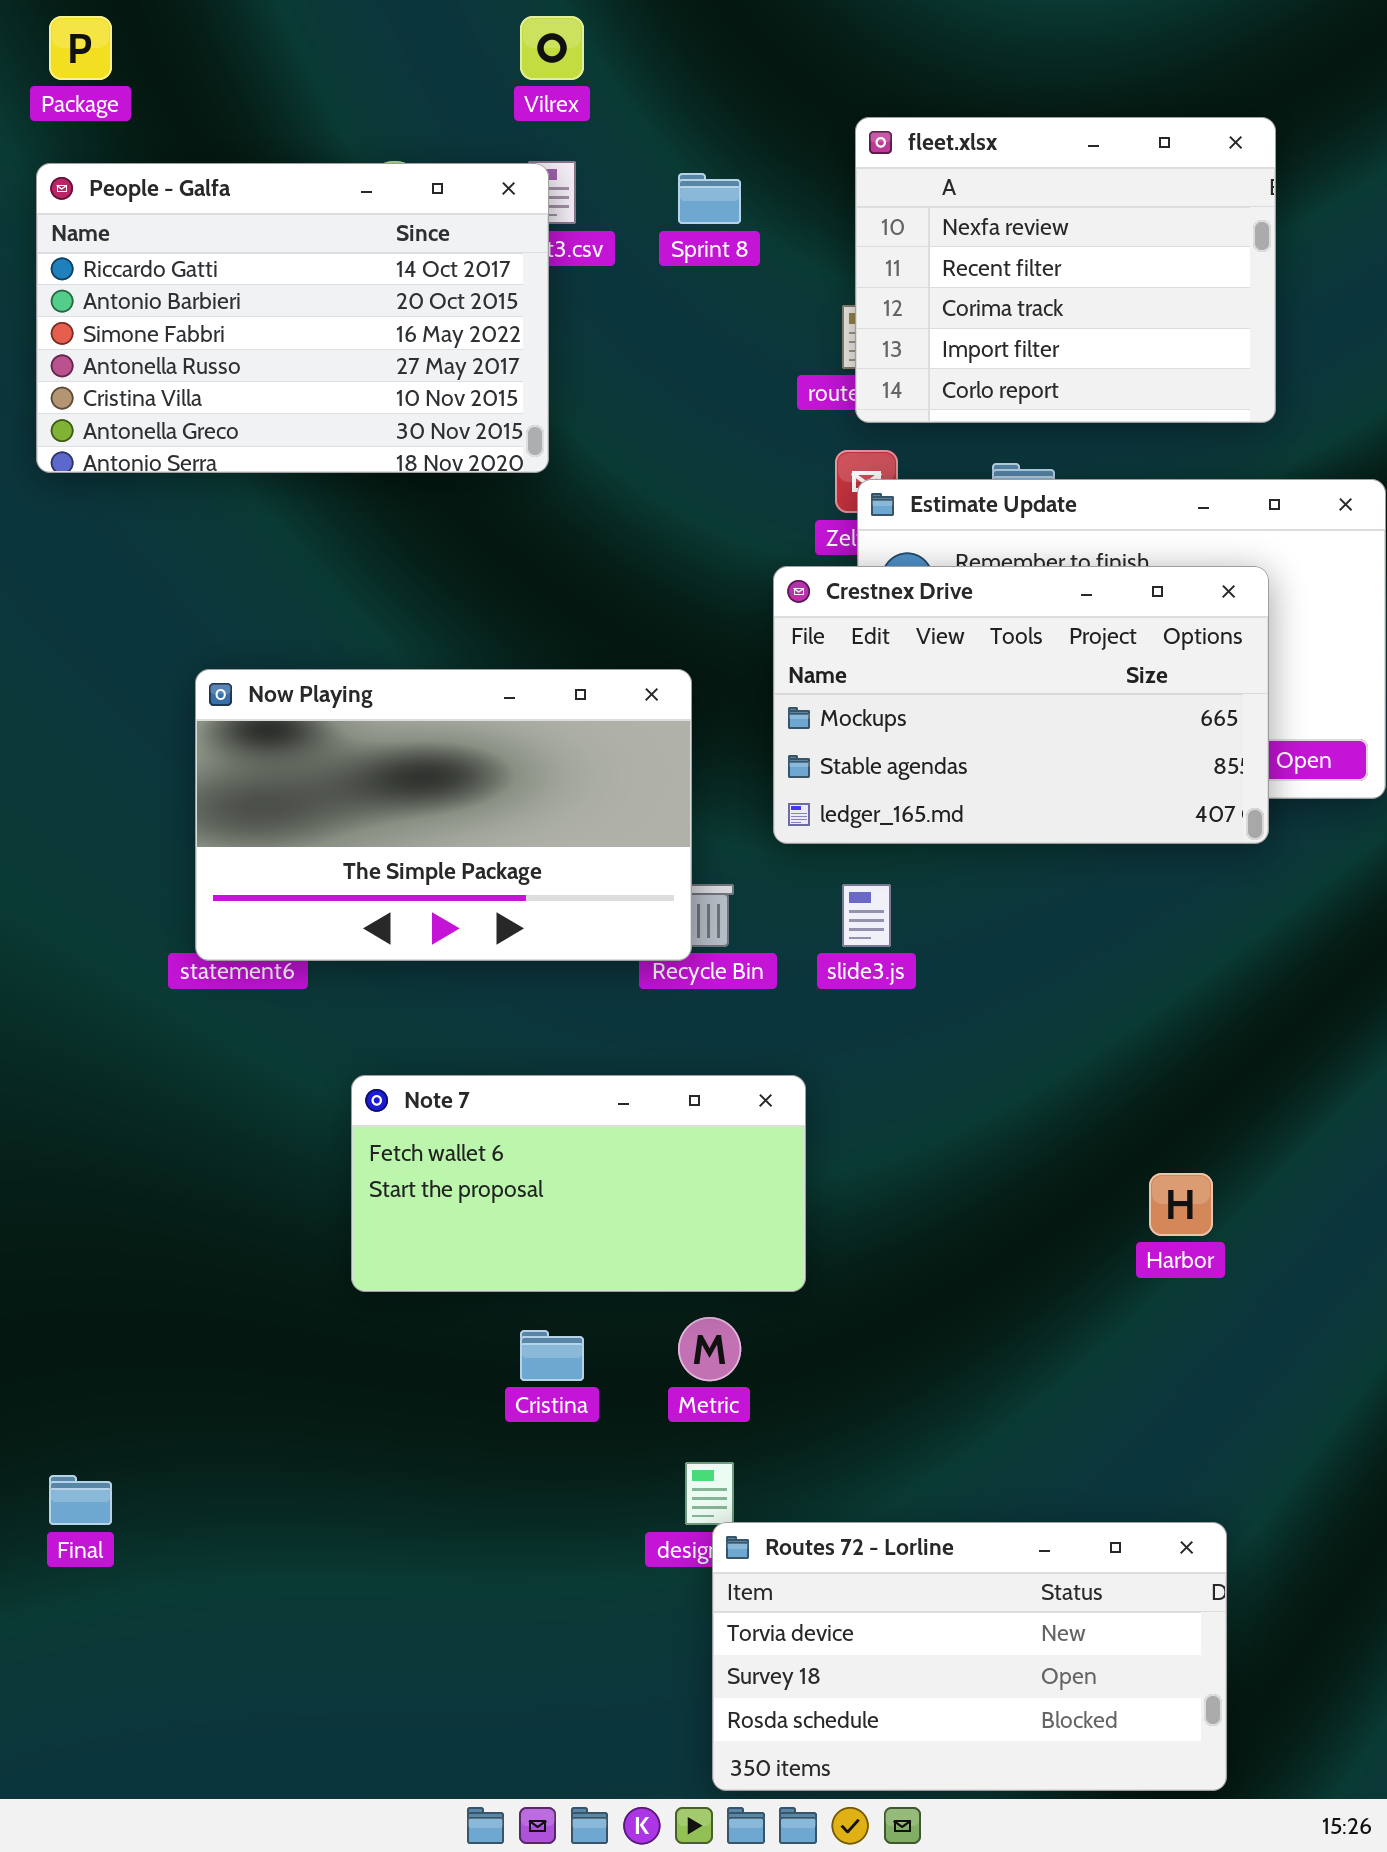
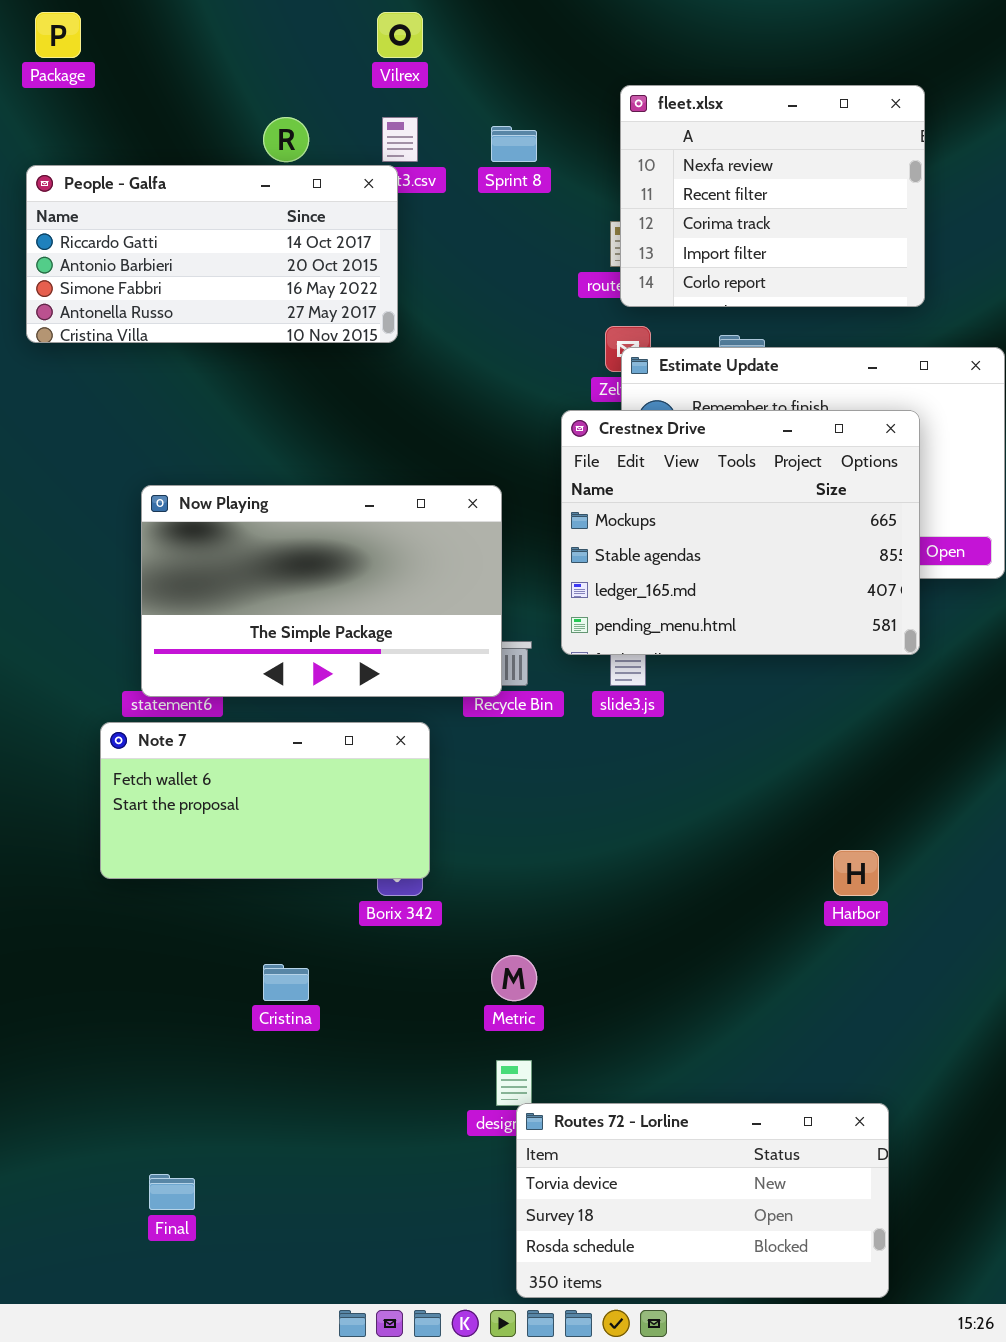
People - Galfa: [36,163,549,473] -> [26,165,398,343], resized
Crestnex Drive: [773,566,1269,844] -> [561,410,920,655], resized
Note 7: [351,1075,806,1292] -> [100,722,430,879], moved
Cristina: [520,1330,584,1381] -> [263,964,309,1001], moved
Final: [49,1475,112,1525] -> [149,1174,195,1210], moved

